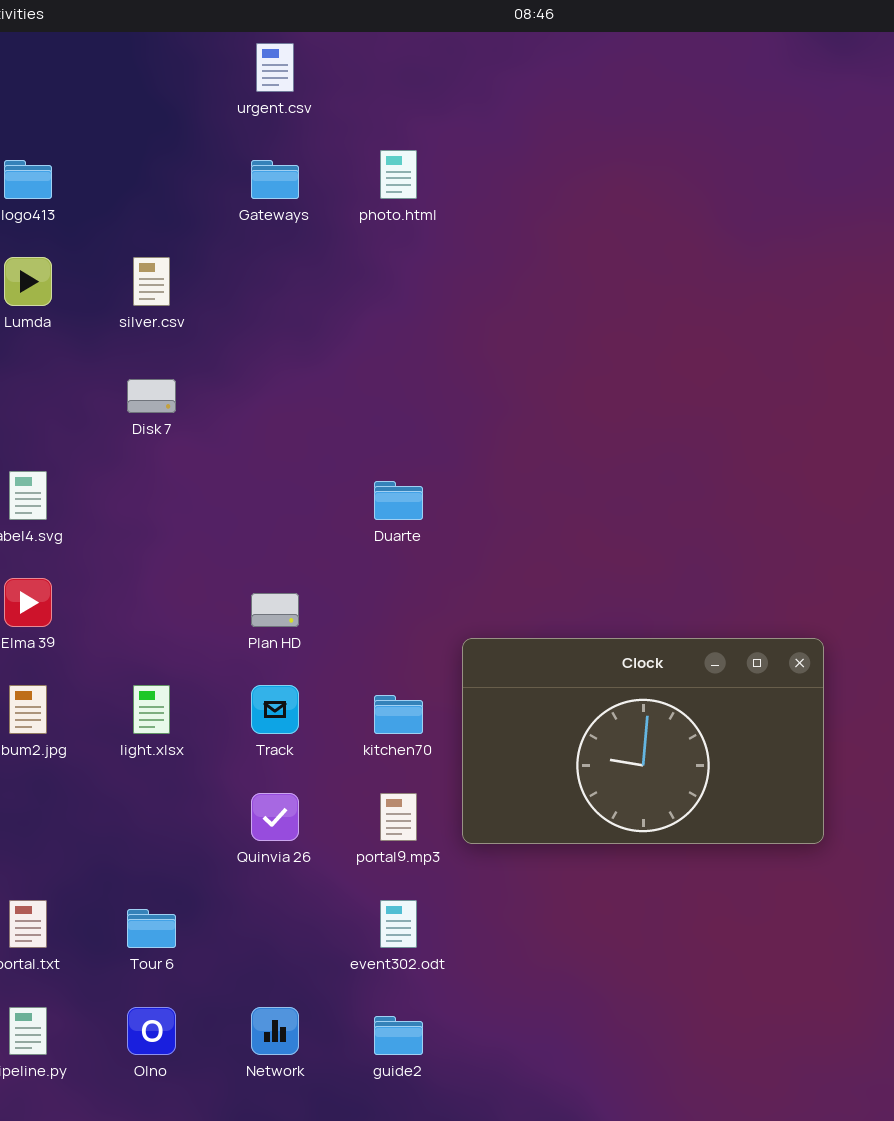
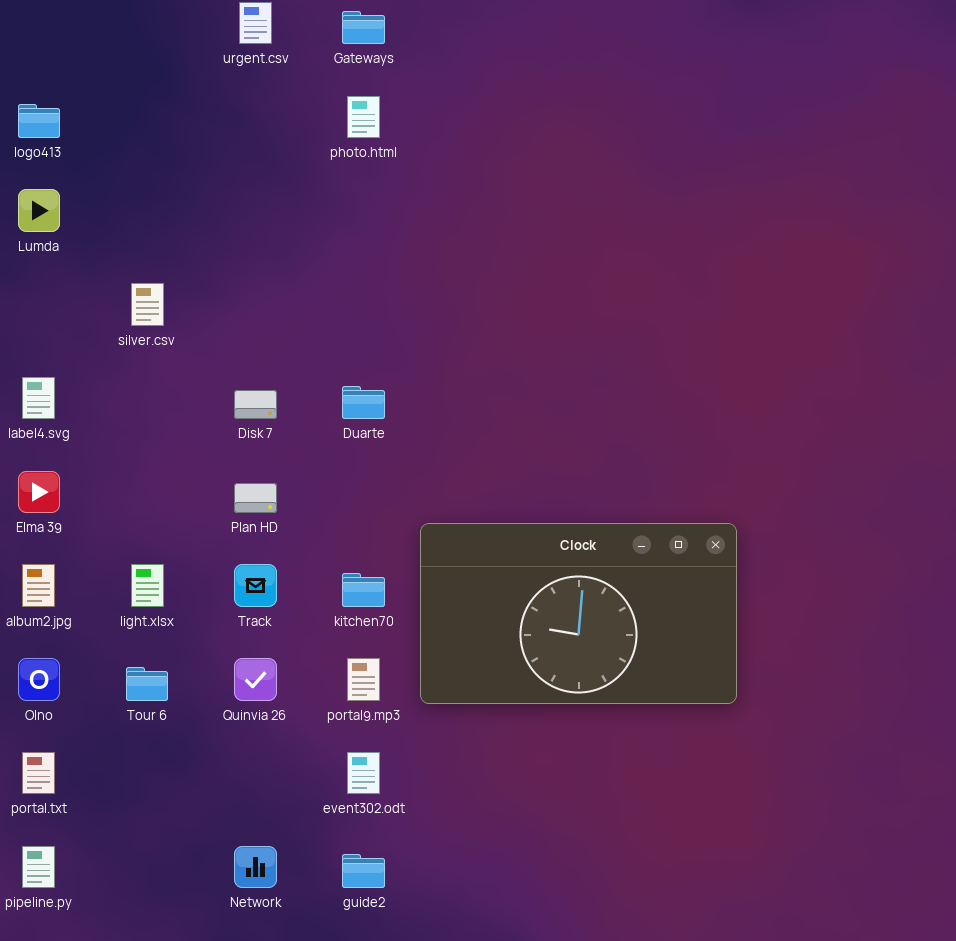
Gateways: [251,160,299,199] -> [342,11,385,44], moved
silver.csv: [133,257,170,306] -> [131,283,164,326], moved
Disk 7: [127,379,176,413] -> [234,390,277,419], moved
Tour 6: [127,909,176,948] -> [126,667,168,701], moved
Olno: [127,1007,176,1055] -> [18,658,60,701], moved

